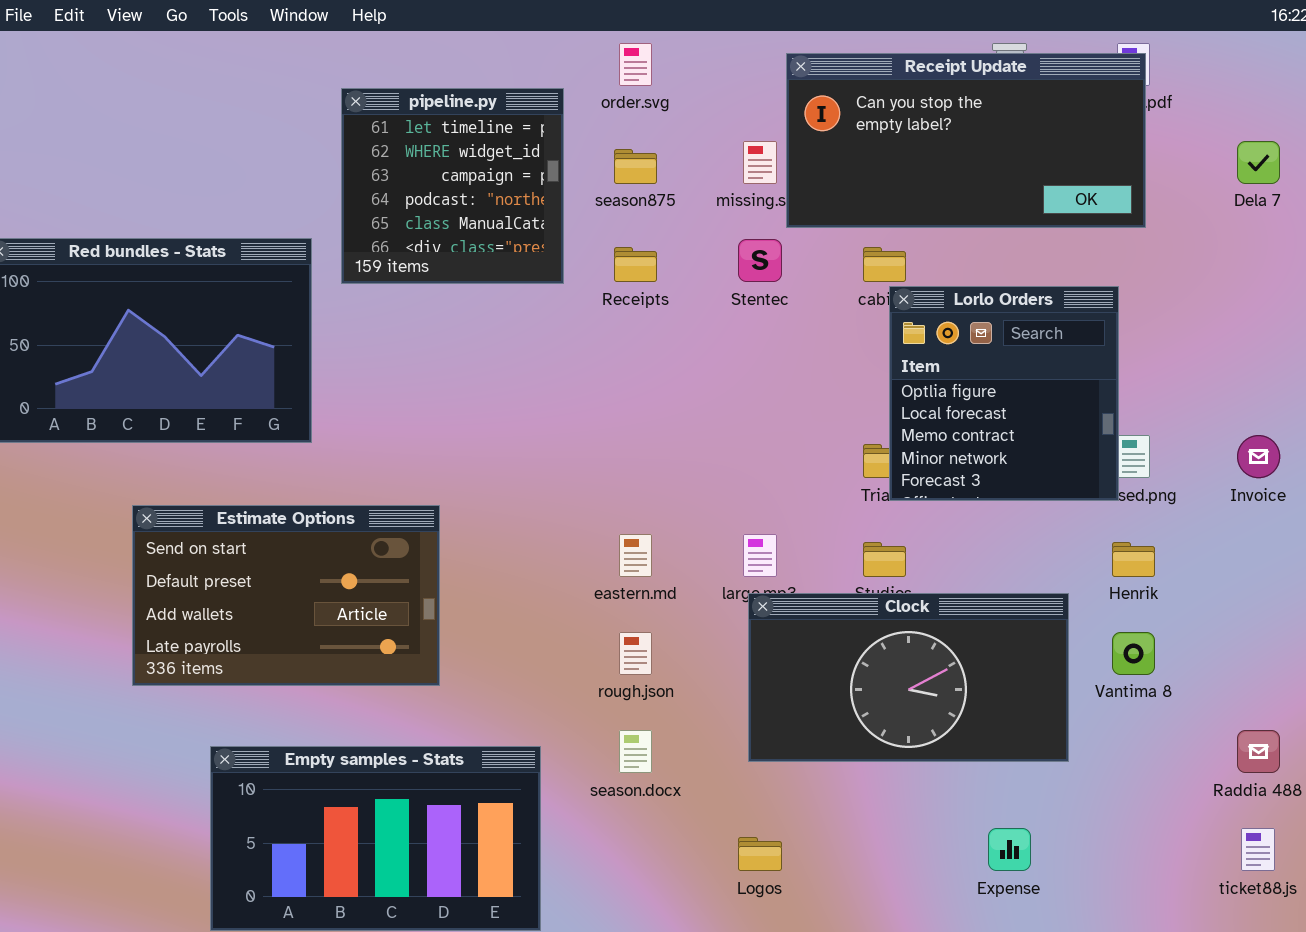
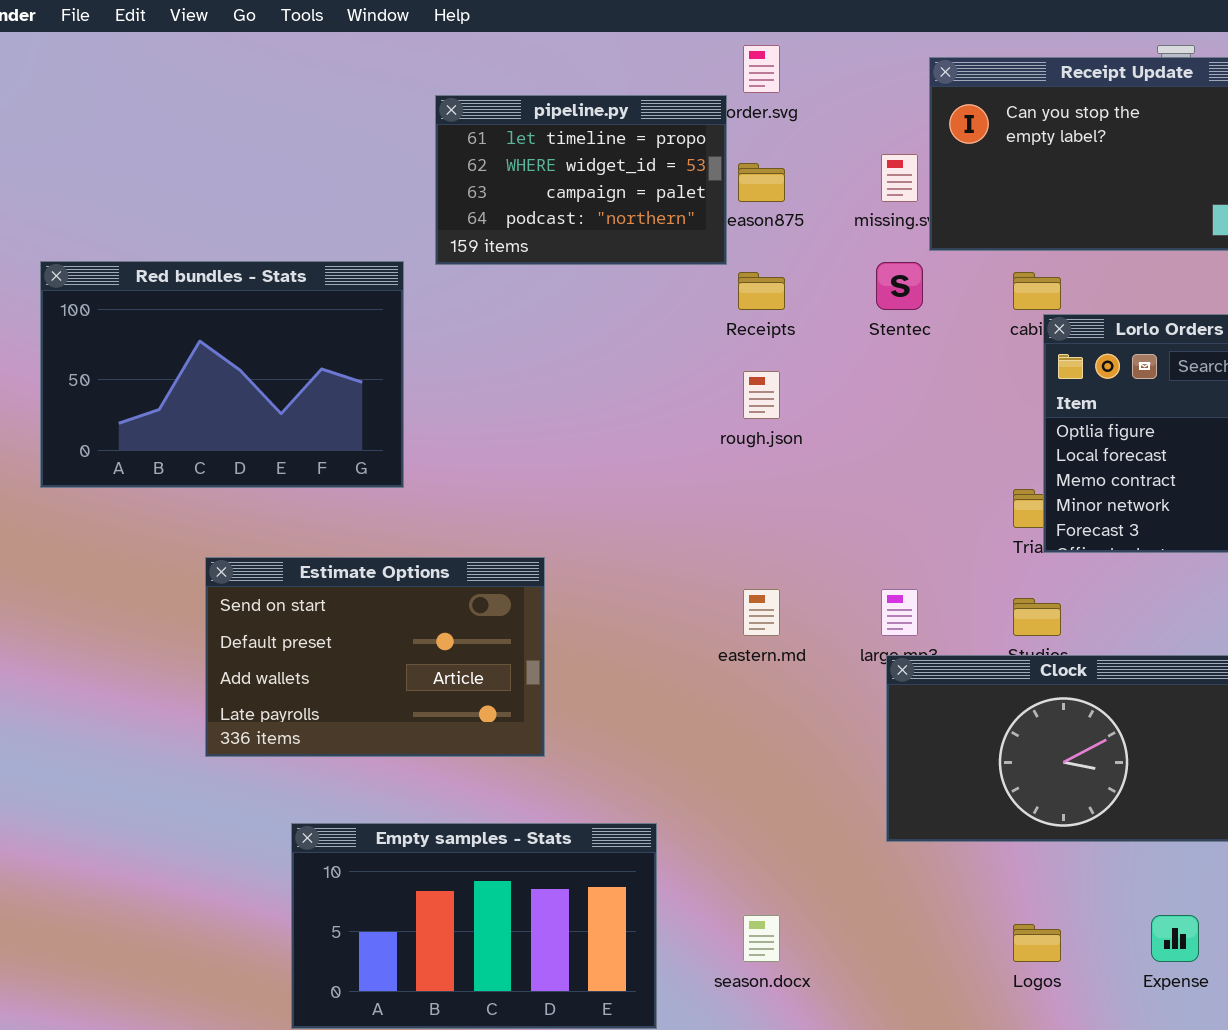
pipeline.py: [341,88,564,284] -> [435,95,727,265], resized
rough.json: [619,632,652,675] -> [743,371,780,419], moved
season.docx: [619,730,652,773] -> [743,915,780,962], moved
Logos: [738,837,782,871] -> [1013,924,1061,962], moved

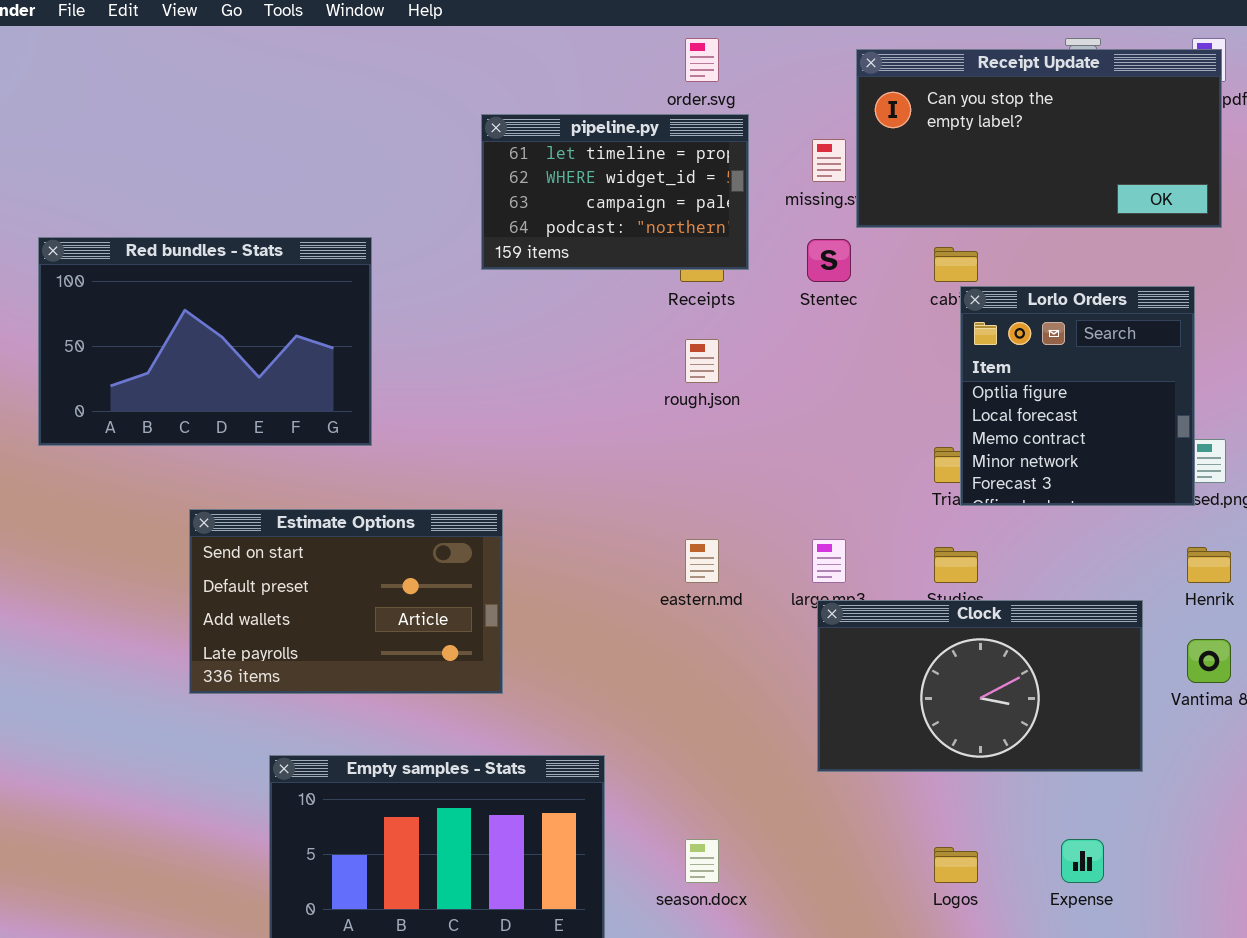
pipeline.py: [435,95,727,265] -> [481,114,749,270], moved

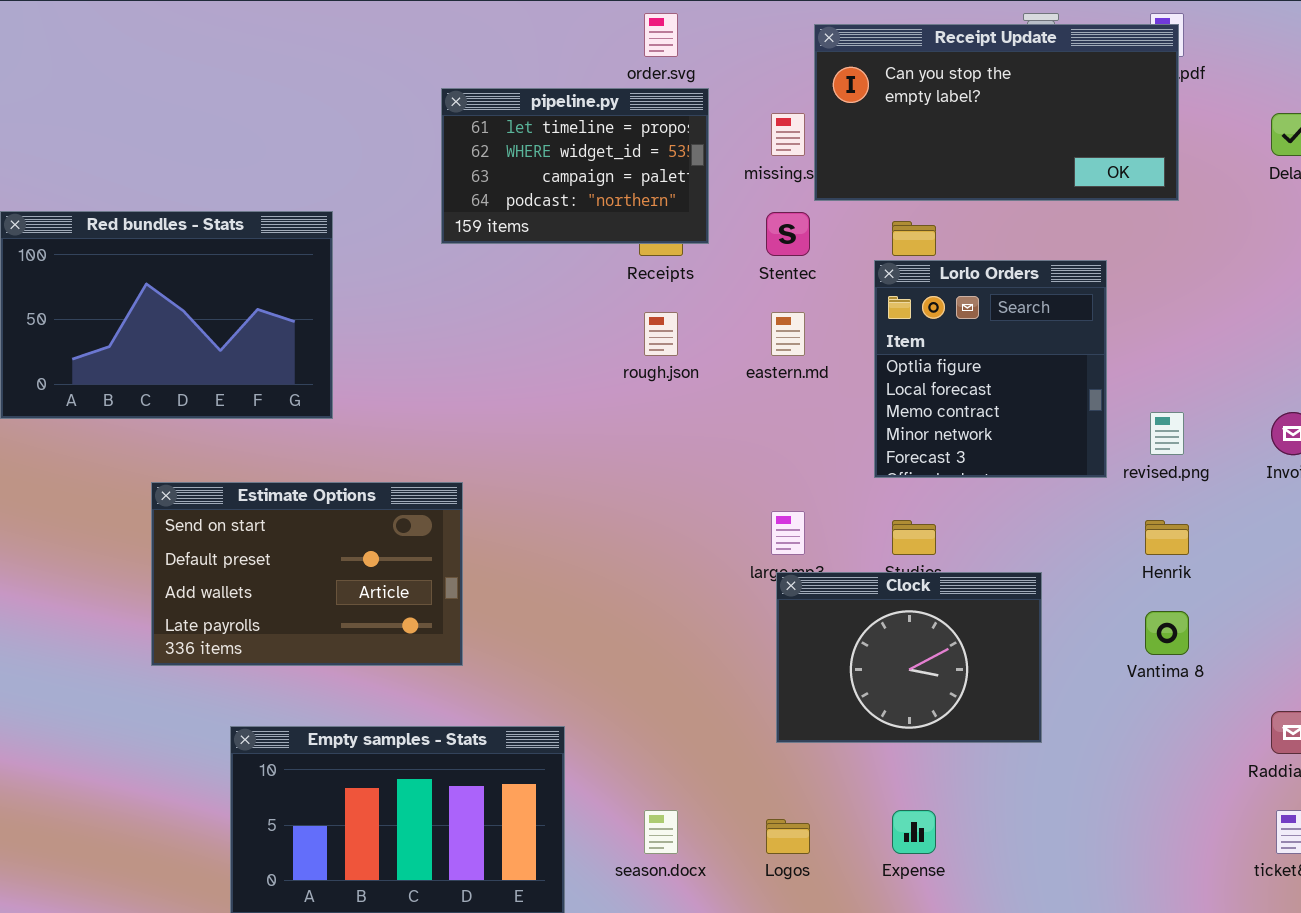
Lorlo Orders: [960,286,1195,506] -> [874,260,1107,478], moved
eastern.md: [685,539,719,583] -> [771,312,805,356], moved
Clock: [817,600,1143,772] -> [776,572,1042,743], resized
Expense: [1061,839,1104,883] -> [892,810,936,854], moved
Logos: [934,847,978,883] -> [766,819,810,854], moved

